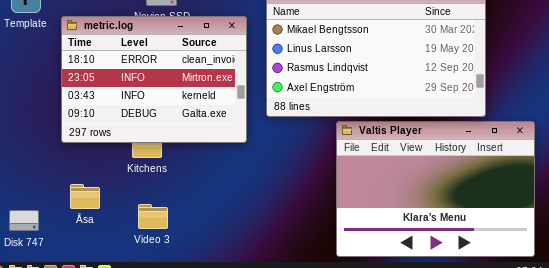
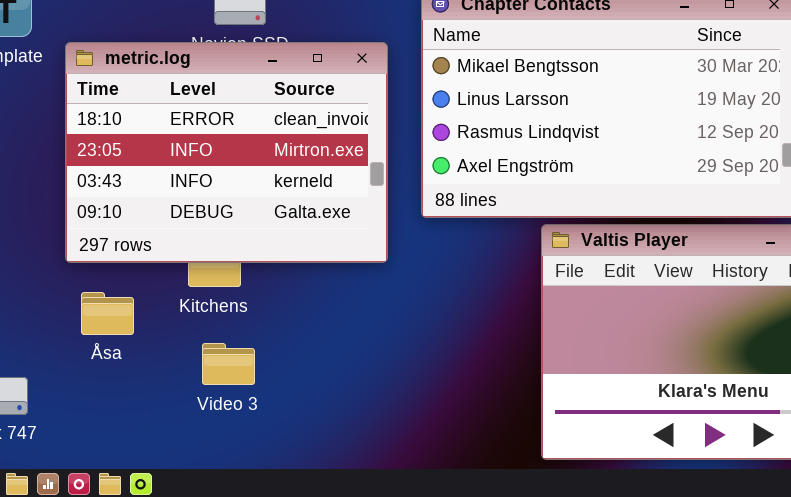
Åsa: [70,184,100,209] -> [81,292,134,335], moved
Video 3: [138,204,168,229] -> [202,343,255,385], moved

